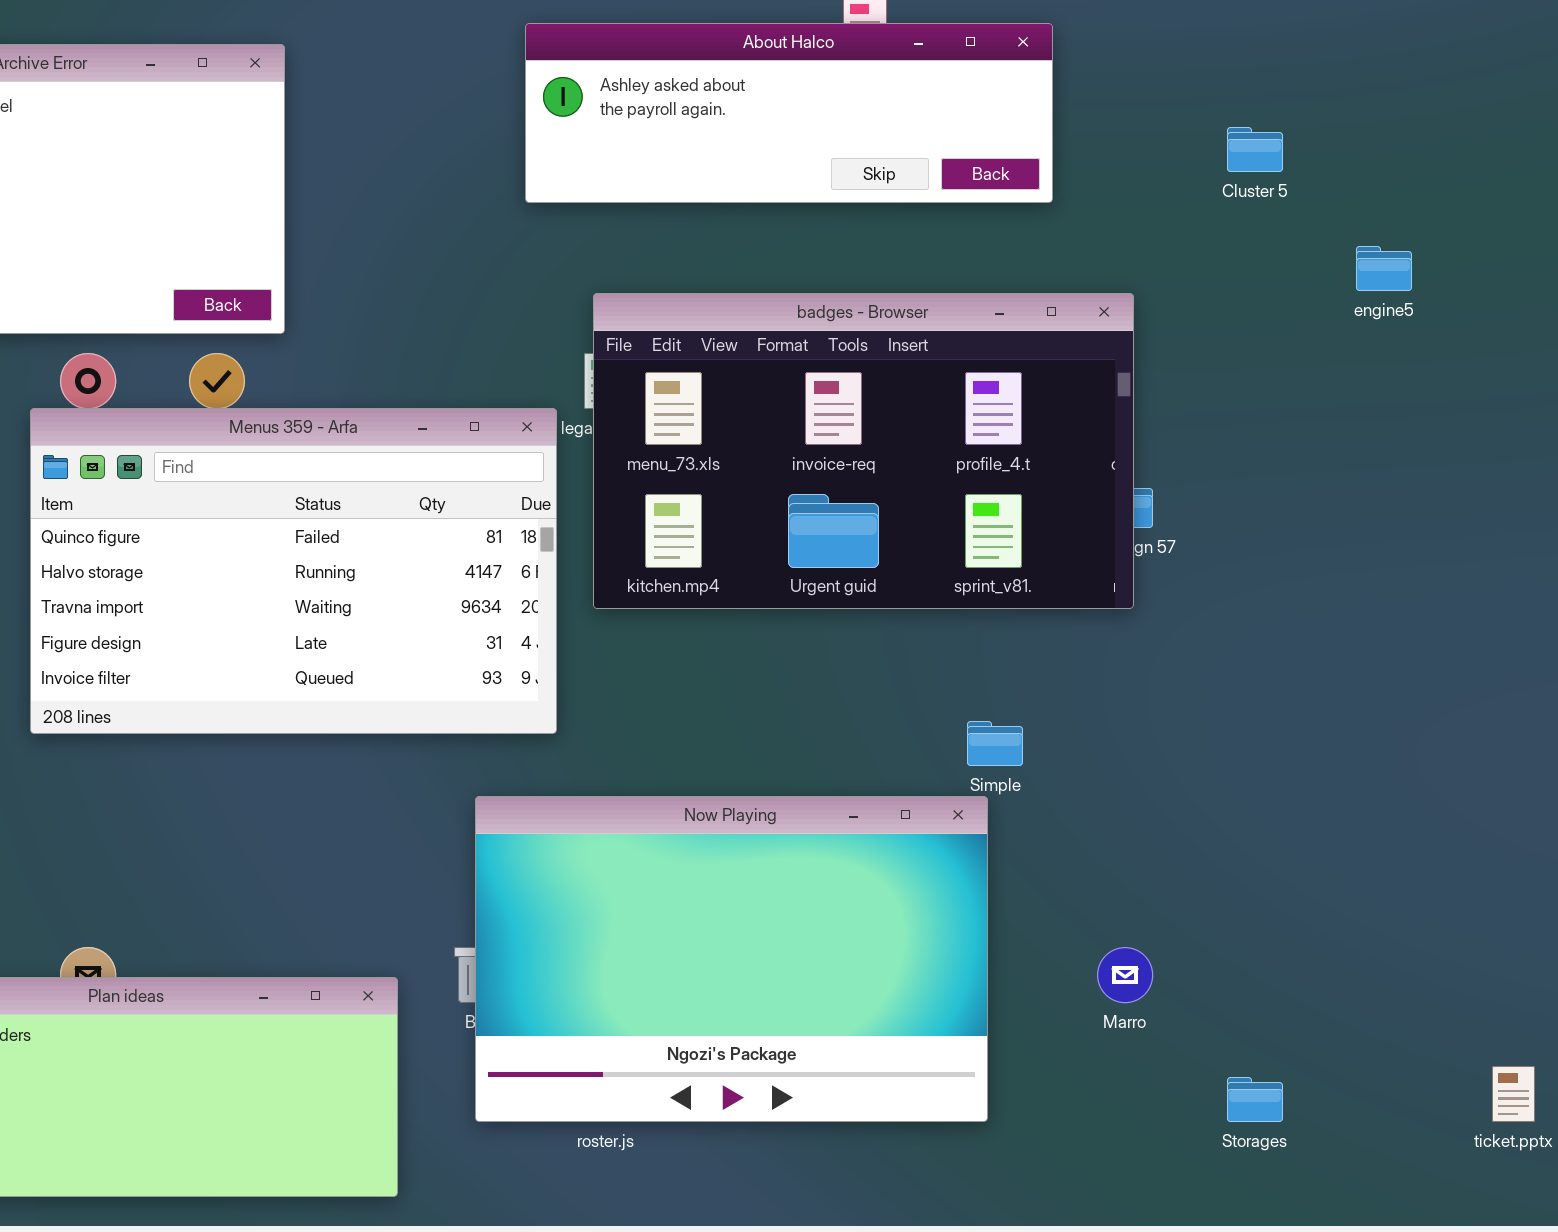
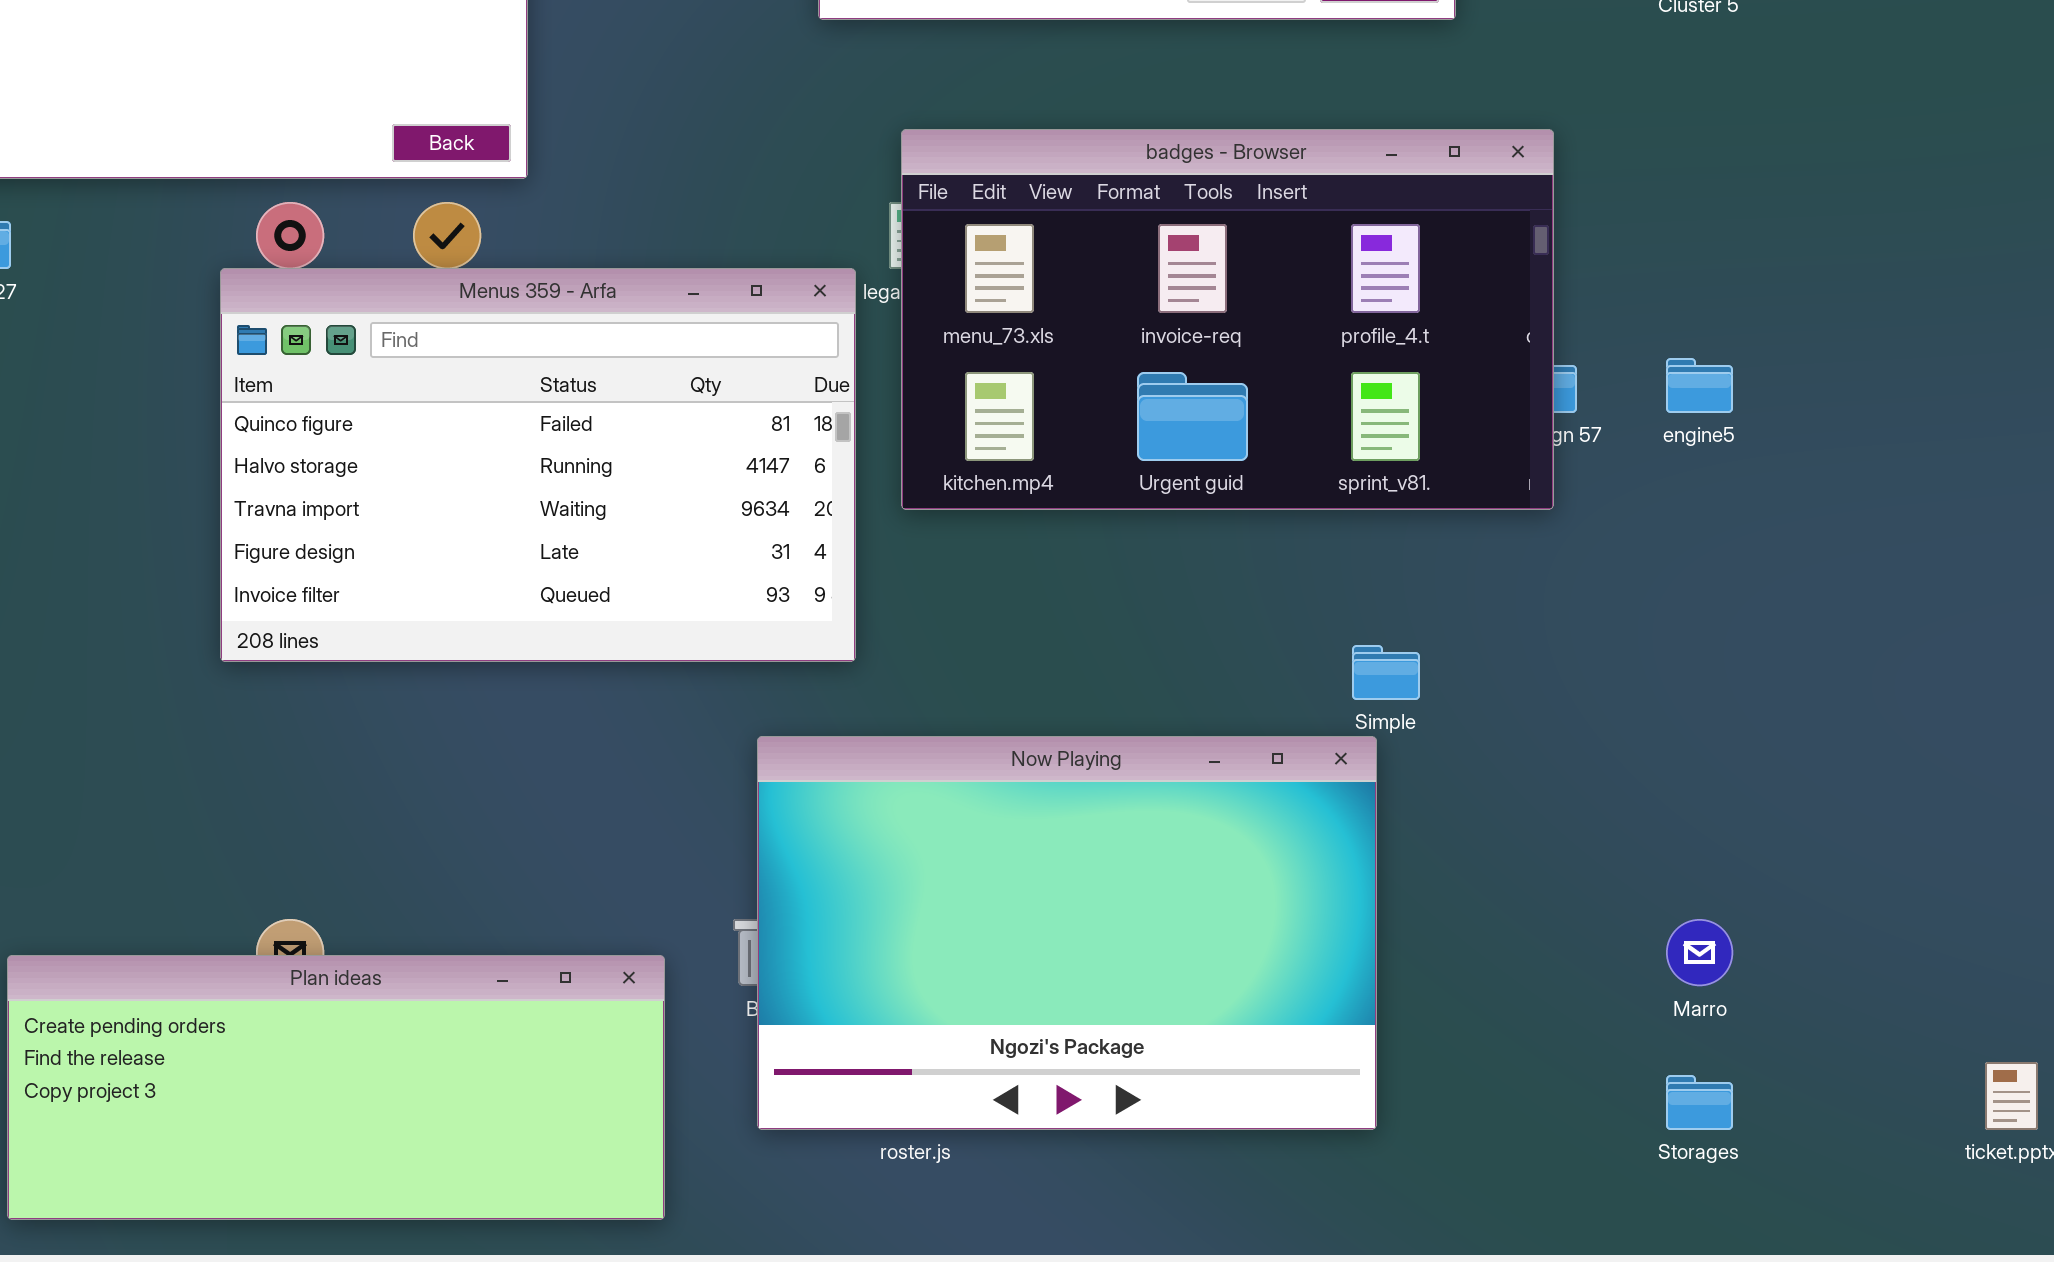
engine5: [1356,246,1412,291] -> [1666,358,1733,413], moved
Marro: [1097,947,1153,1003] -> [1666,919,1733,986], moved

